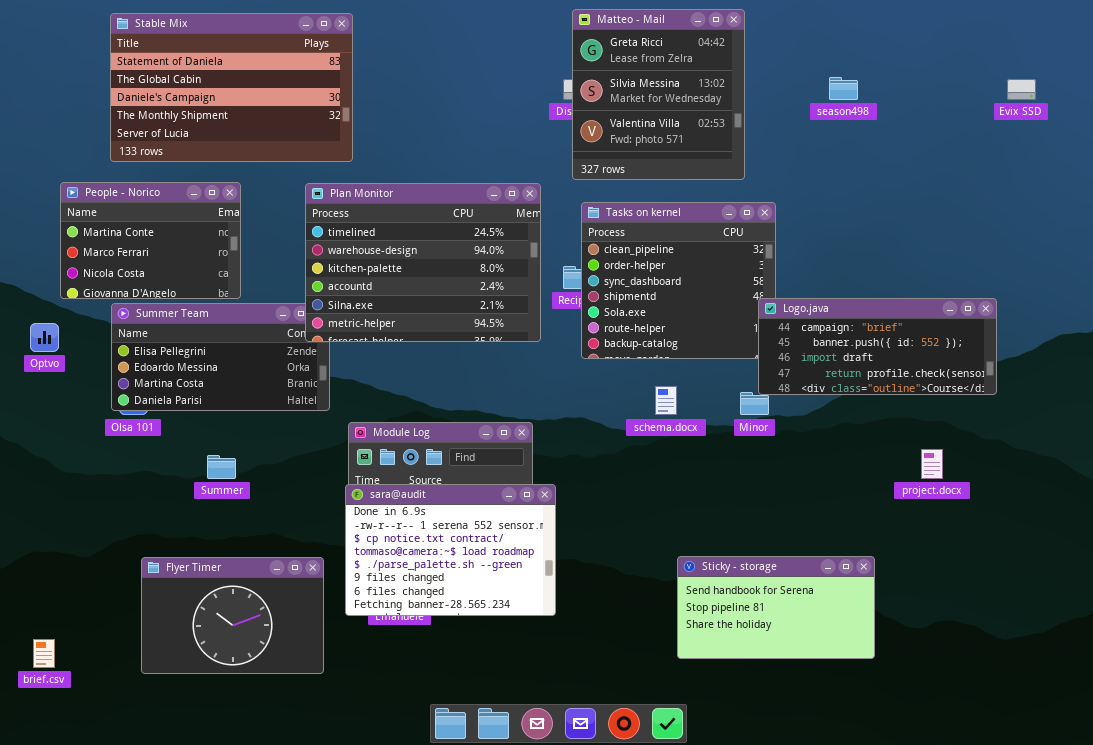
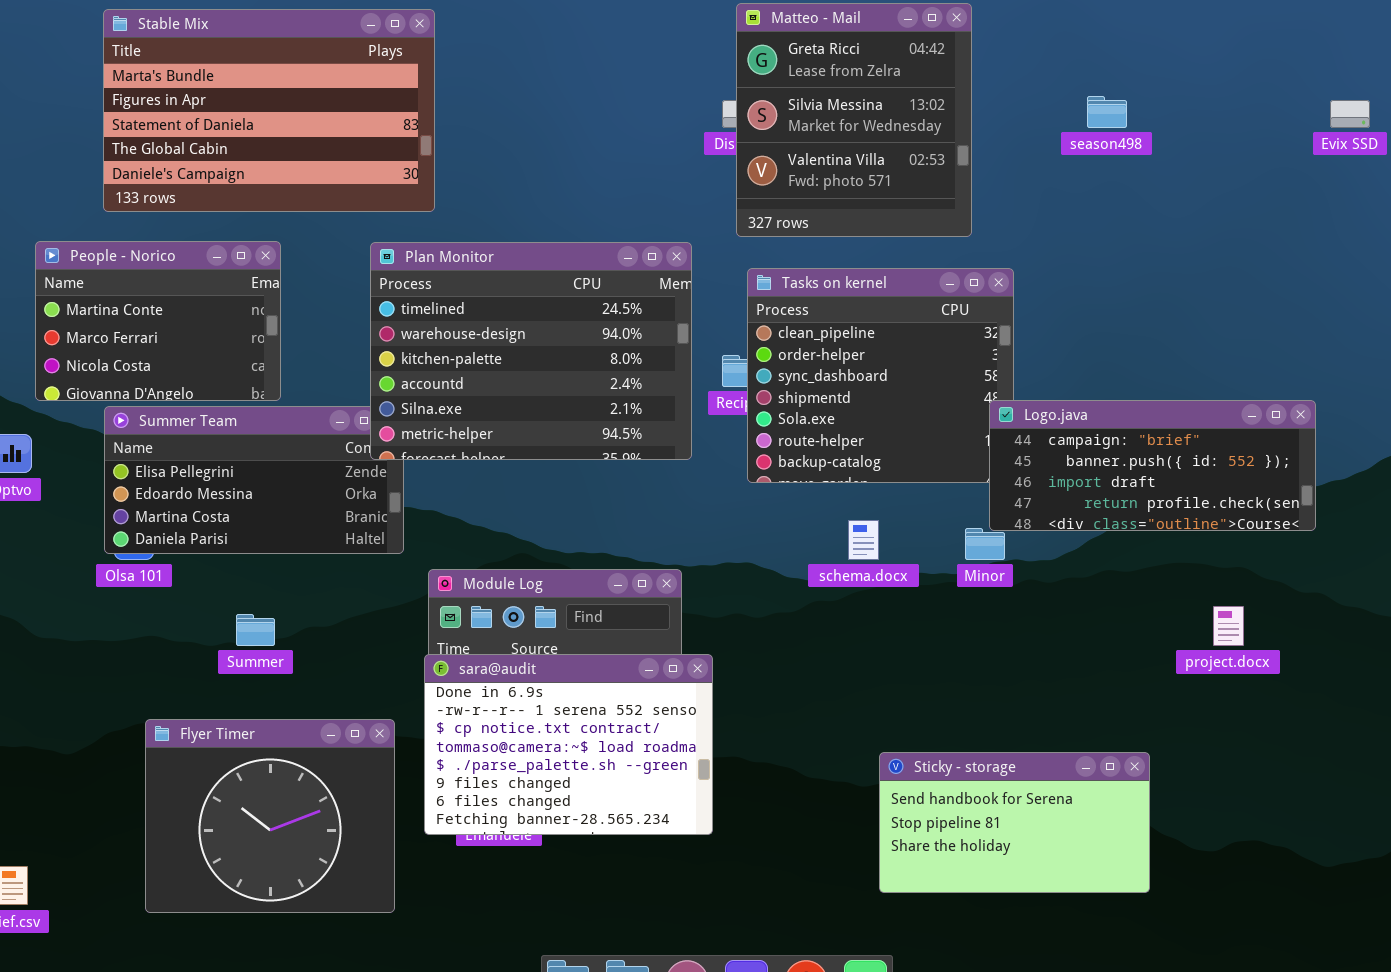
Stable Mix: [110,13,353,162] -> [103,9,435,212], scrolled up 2 rows
Flyer Timer: [141,557,324,674] -> [145,719,395,913], resized

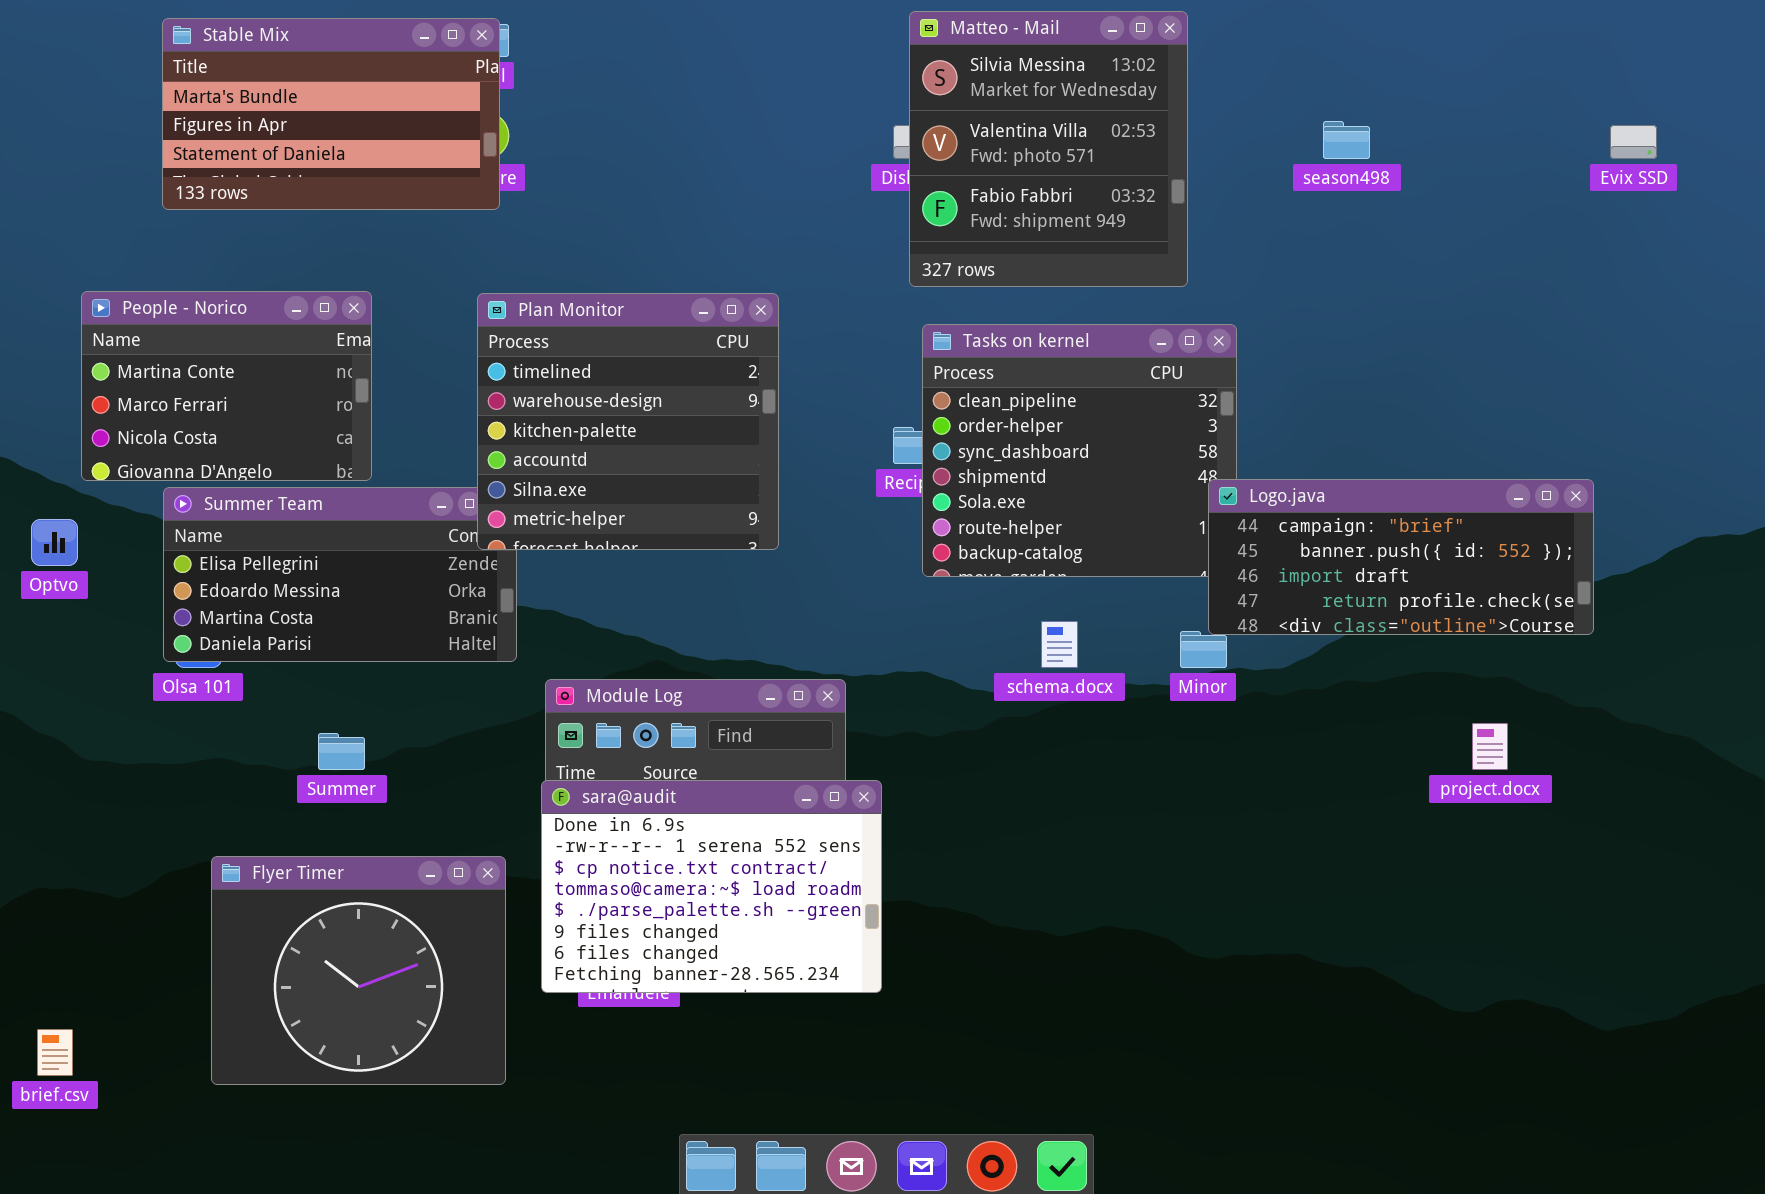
Matteo - Mail: [736,3,972,237] -> [909,11,1188,287], scrolled down 1 row
Stable Mix: [103,9,435,212] -> [162,18,500,210], resized
Plan Monitor: [370,242,692,460] -> [477,293,779,550], resized
Sticky - storage: [879,752,1150,893] -> none, closed

